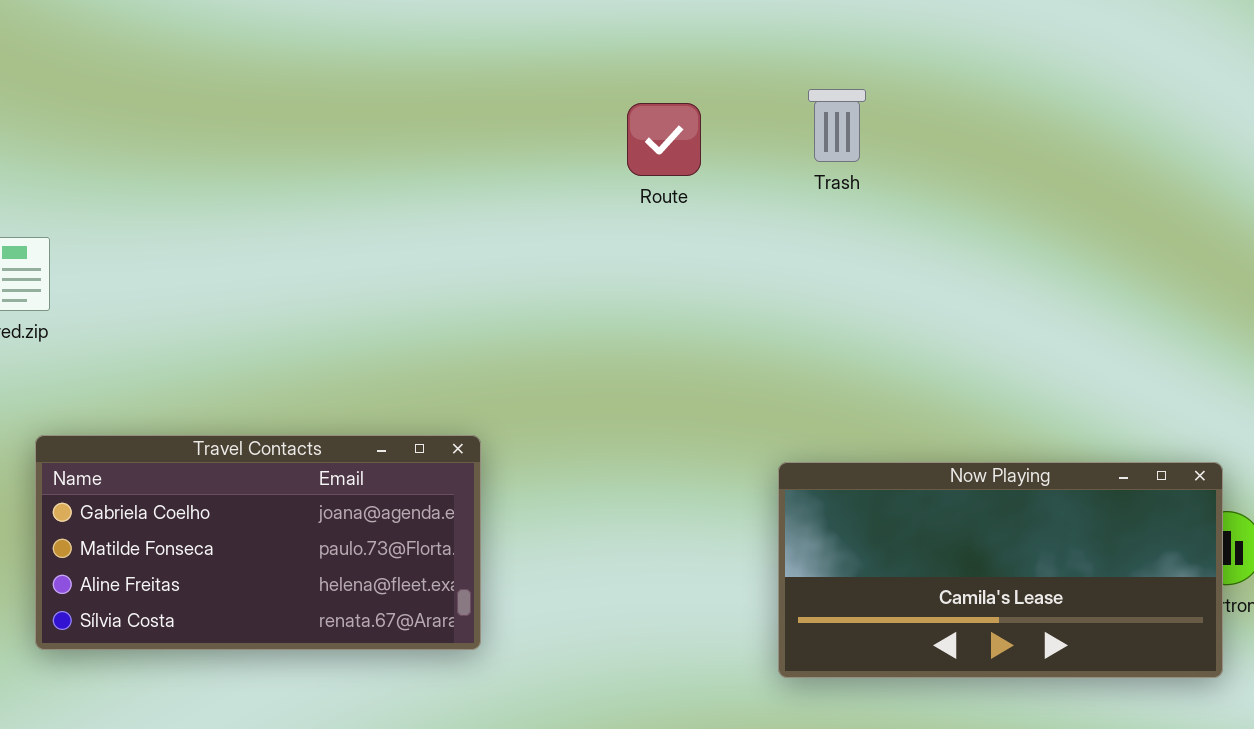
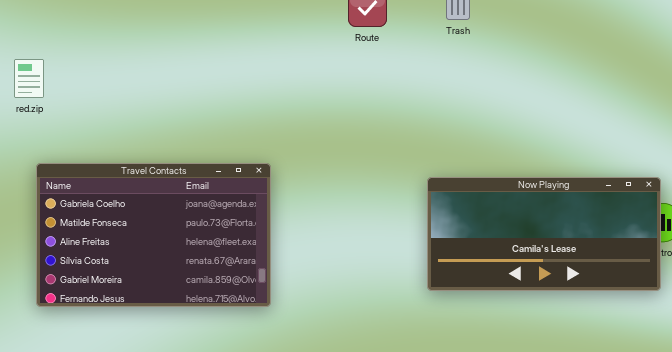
Travel Contacts: [35,435,481,650] -> [36,163,271,307], resized

